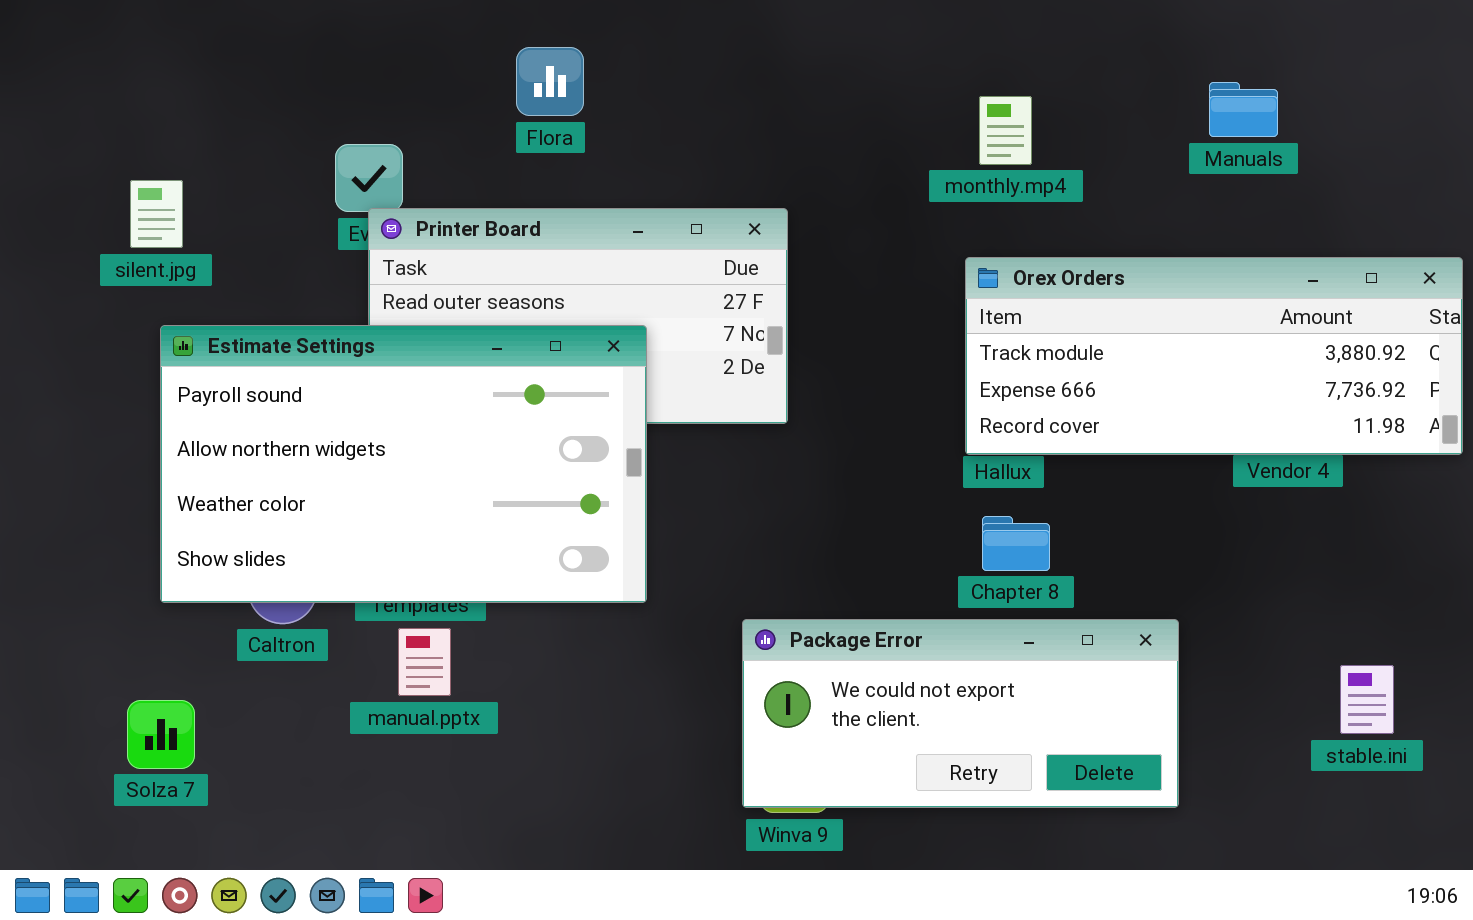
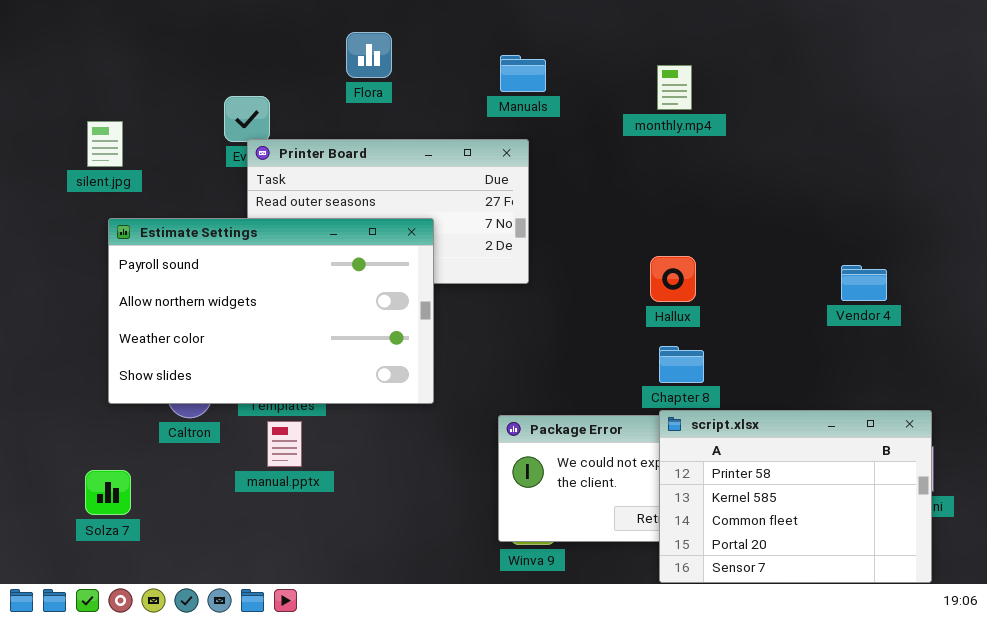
Manuals: [1209,82,1278,137] -> [500,55,546,92], moved
Orex Orders: [965,257,1463,455] -> none, closed
script.xlsx: none -> [659,410,932,583], opened

